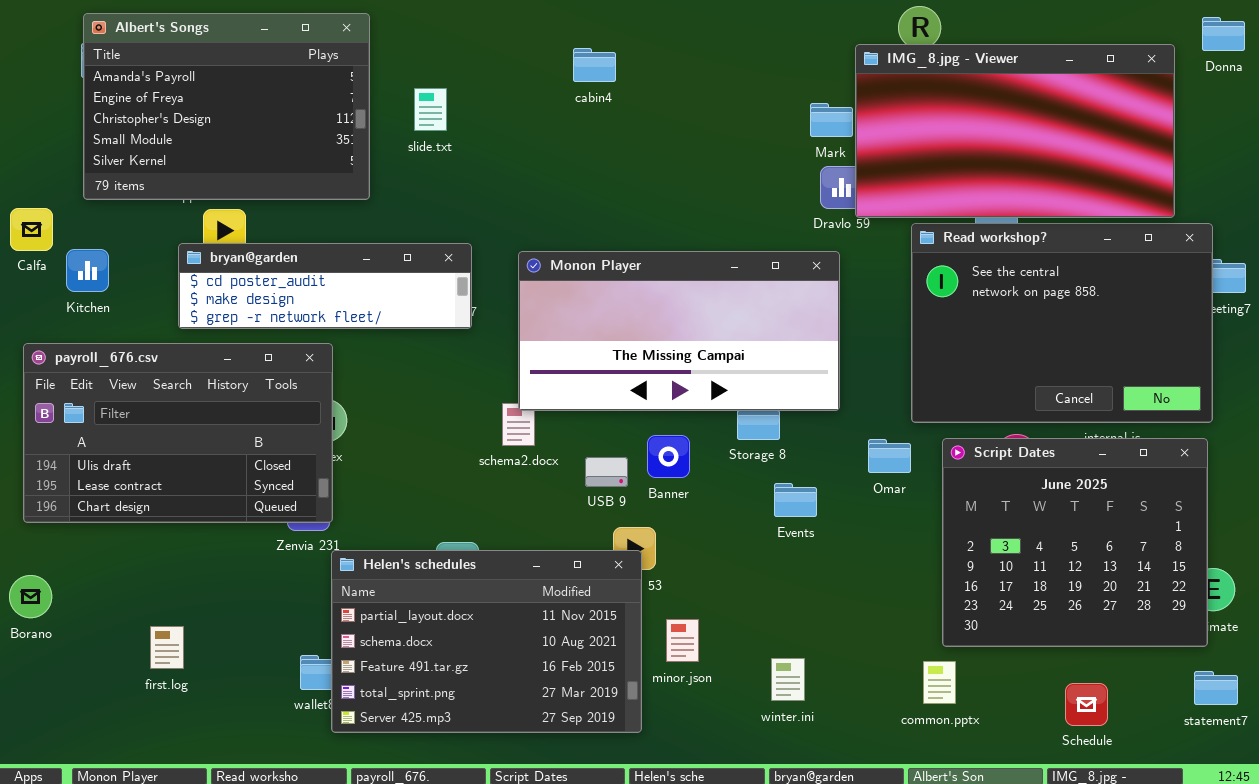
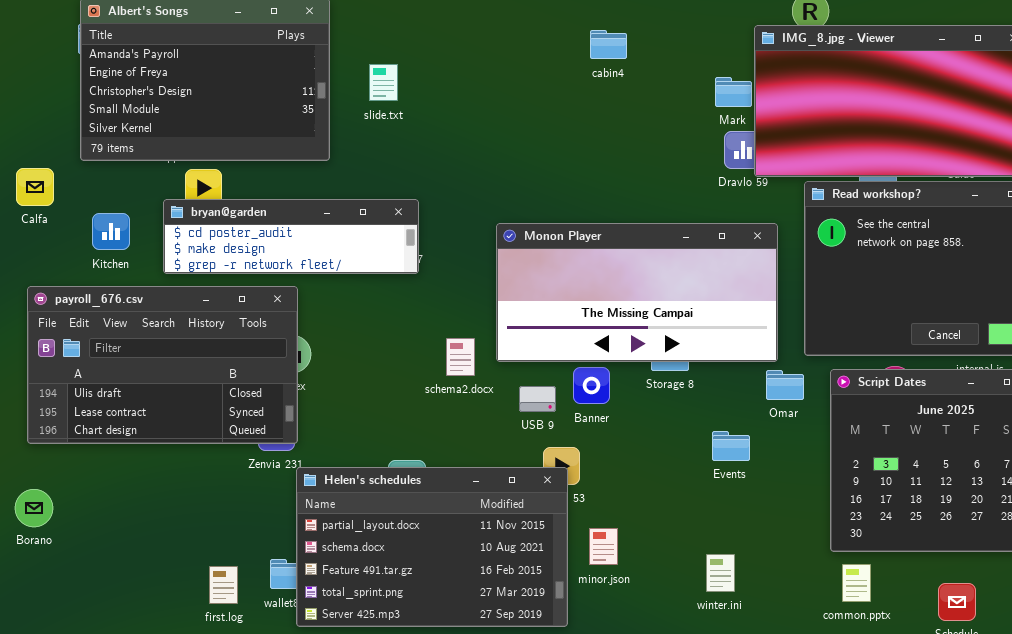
cabin4: [573,48,616,82] -> [590,30,627,59], moved
Kitchen: [66,249,109,292] -> [92,213,130,250], moved
Monon Player: [518,251,840,411] -> [496,223,778,362], moved
Events: [774,483,817,517] -> [712,431,750,461], moved
first.log: [150,626,184,669] -> [209,566,238,604], moved
winter.ini: [771,658,805,701] -> [706,554,735,592], moved
common.pptx: [923,661,956,704] -> [842,564,871,602], moved

